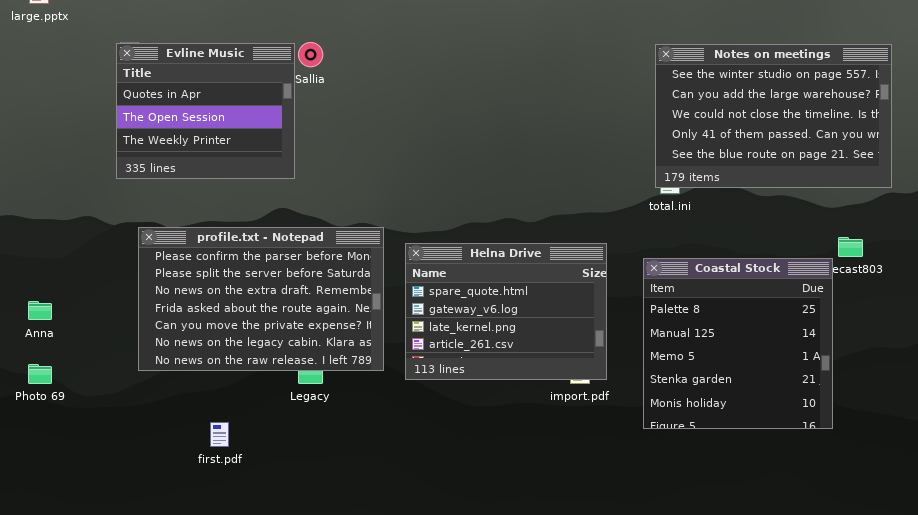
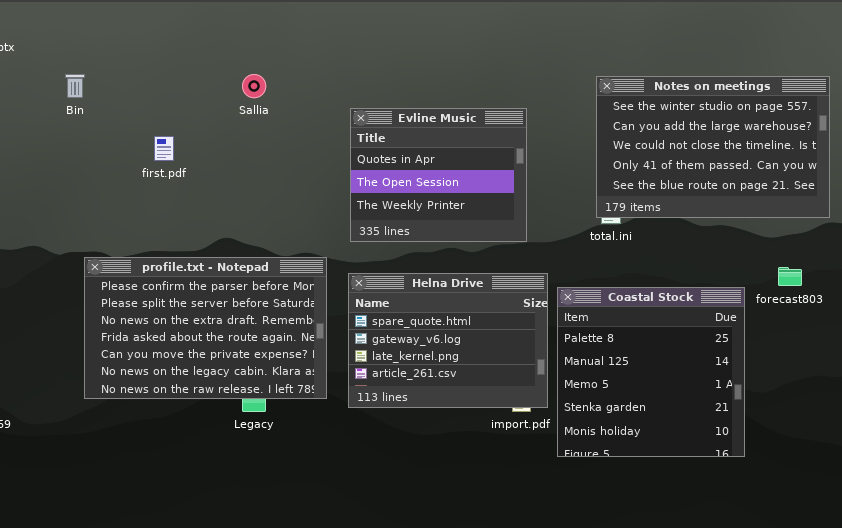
Evline Music: [116,43,295,179] -> [350,108,527,242], moved
Coastal Stock: [643,258,833,429] -> [557,287,745,457], moved
first.pdf: [210,422,229,447] -> [154,136,174,161], moved

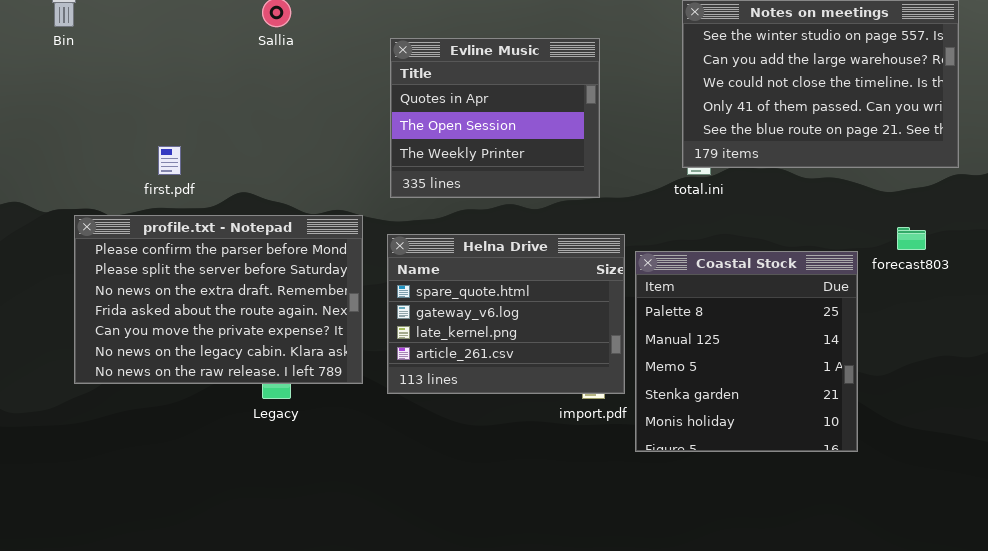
first.pdf: [154,136,174,161] -> [158,146,181,175], moved

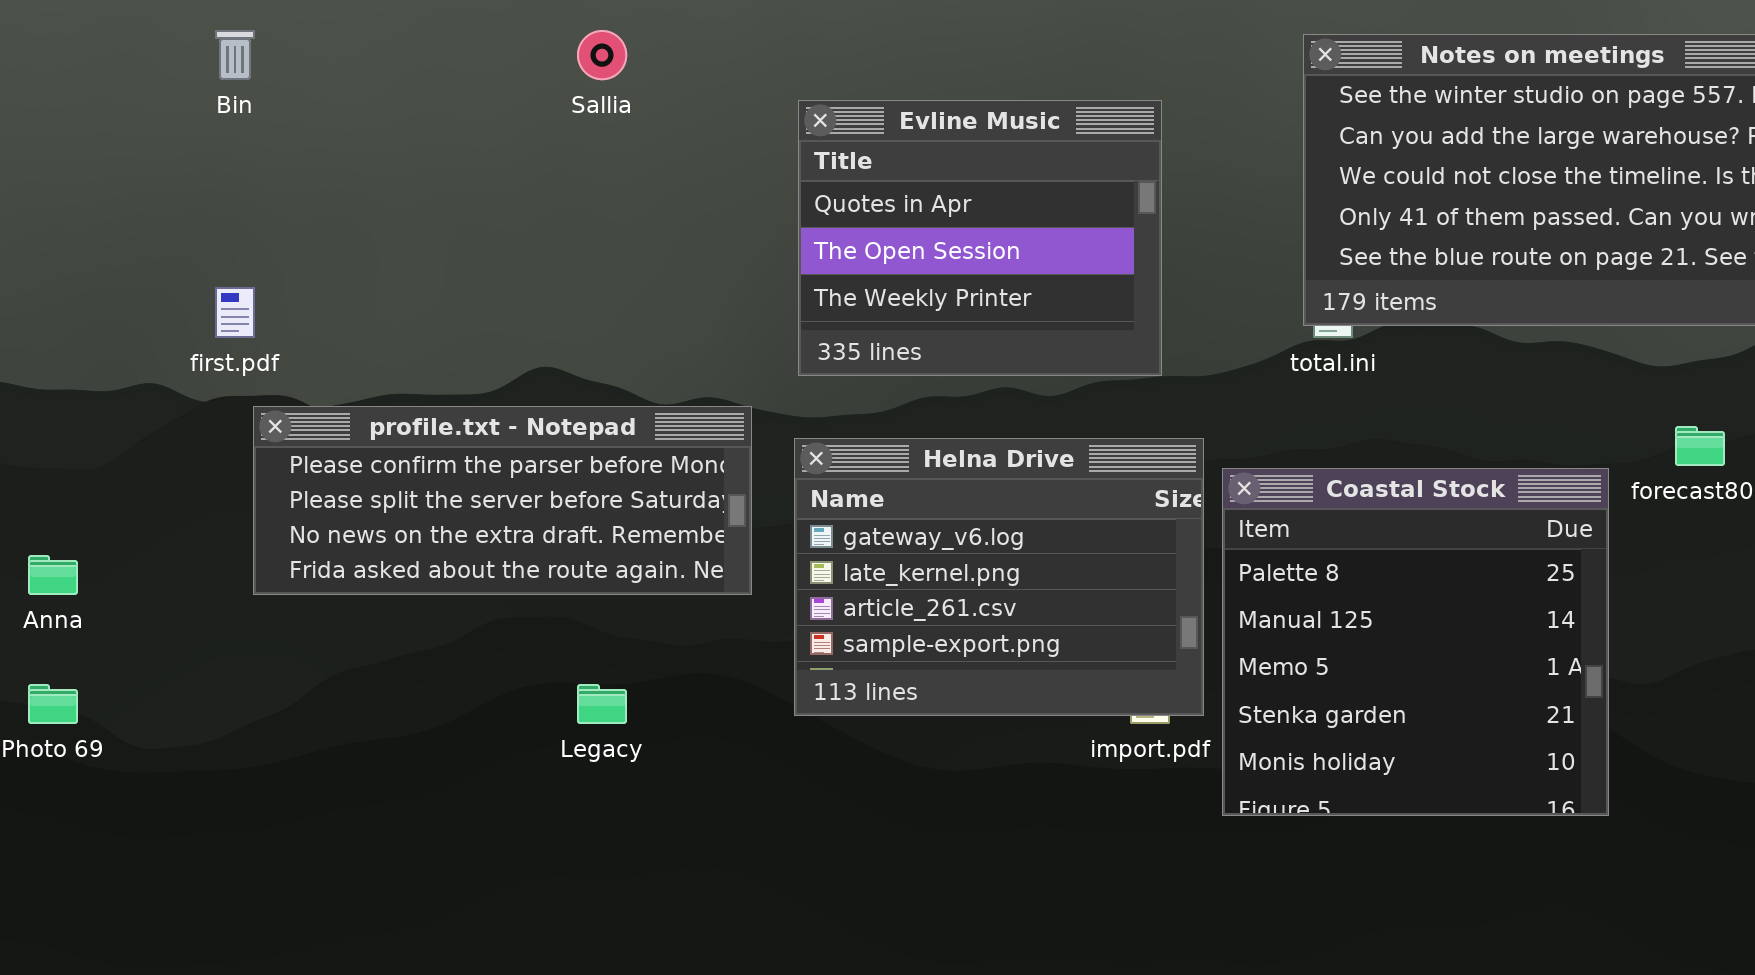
first.pdf: [158,146,181,175] -> [215,287,255,338], moved
profile.txt - Notepad: [74,215,363,384] -> [253,406,752,595], resized
Helna Drive: [387,234,625,394] -> [794,438,1204,716], scrolled down 1 row

